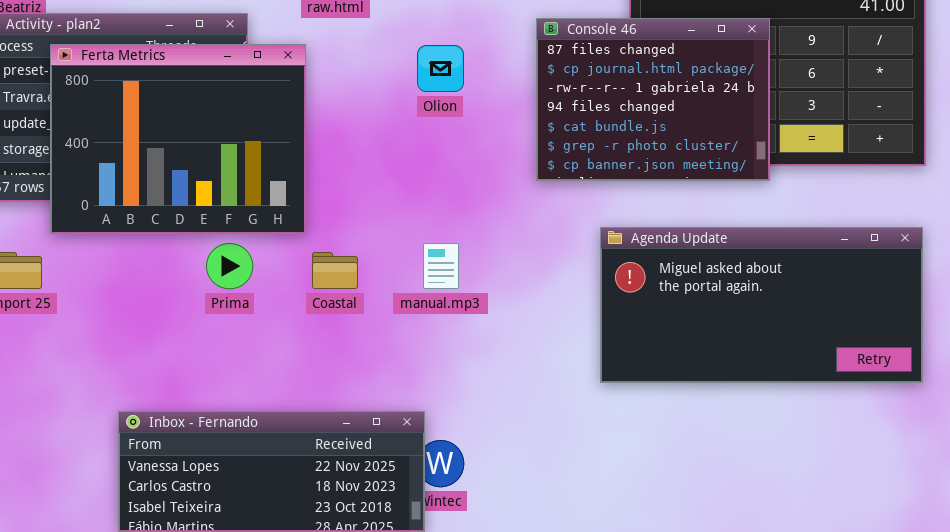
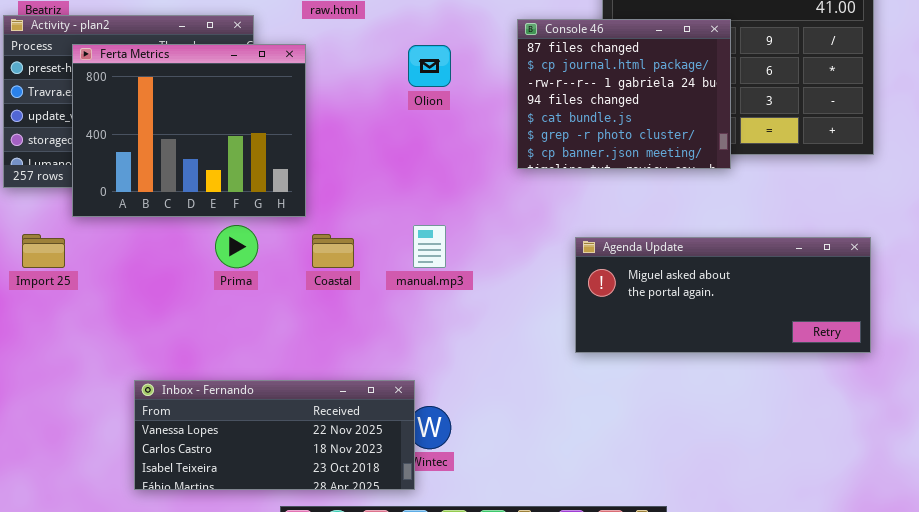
Agenda Update: [600,227,923,383] -> [575,237,871,353], resized

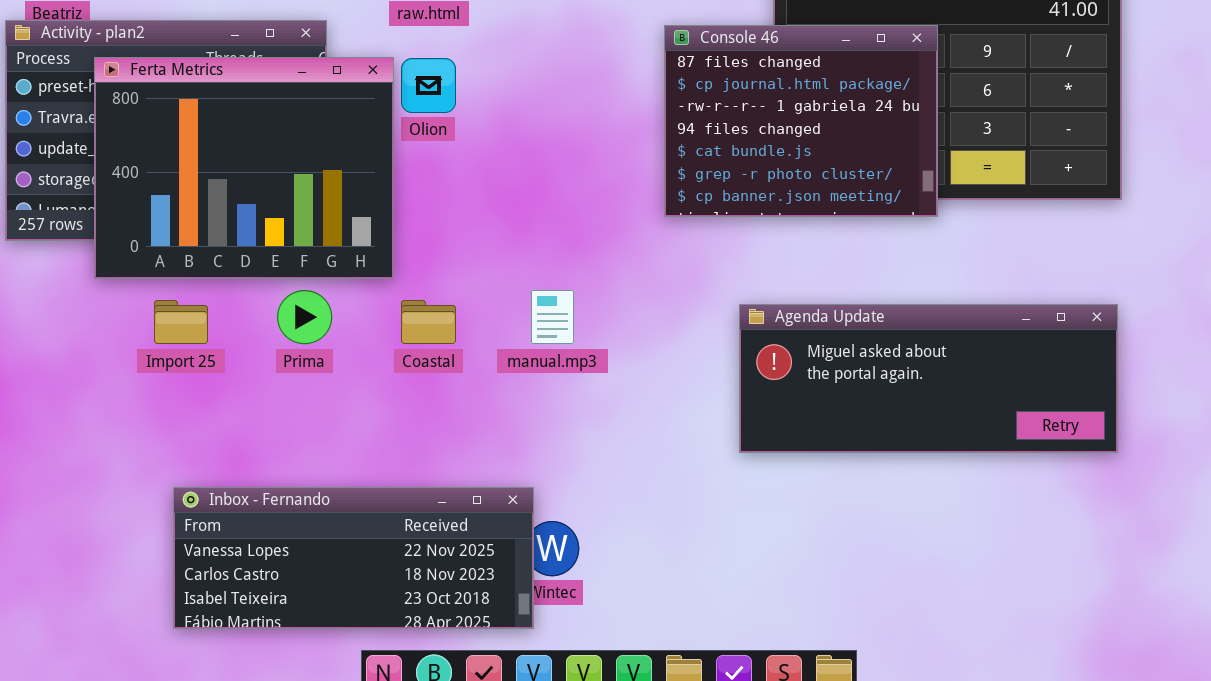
Olion: [408,45,451,87] -> [401,58,456,113], moved
Import 25: [22,234,65,268] -> [154,300,208,344], moved

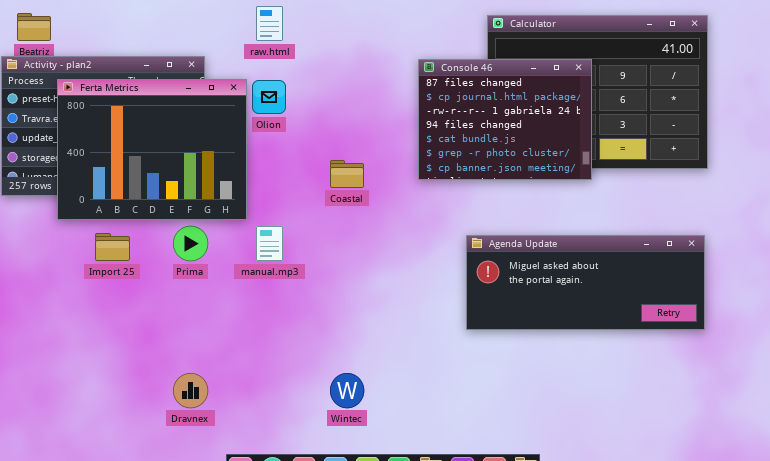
manual.mp3: [531,290,574,344] -> [256,226,283,261], moved
Coastal: [401,300,456,344] -> [330,160,364,188], moved
Inbox - Fernando: [173,487,534,629] -> none, closed

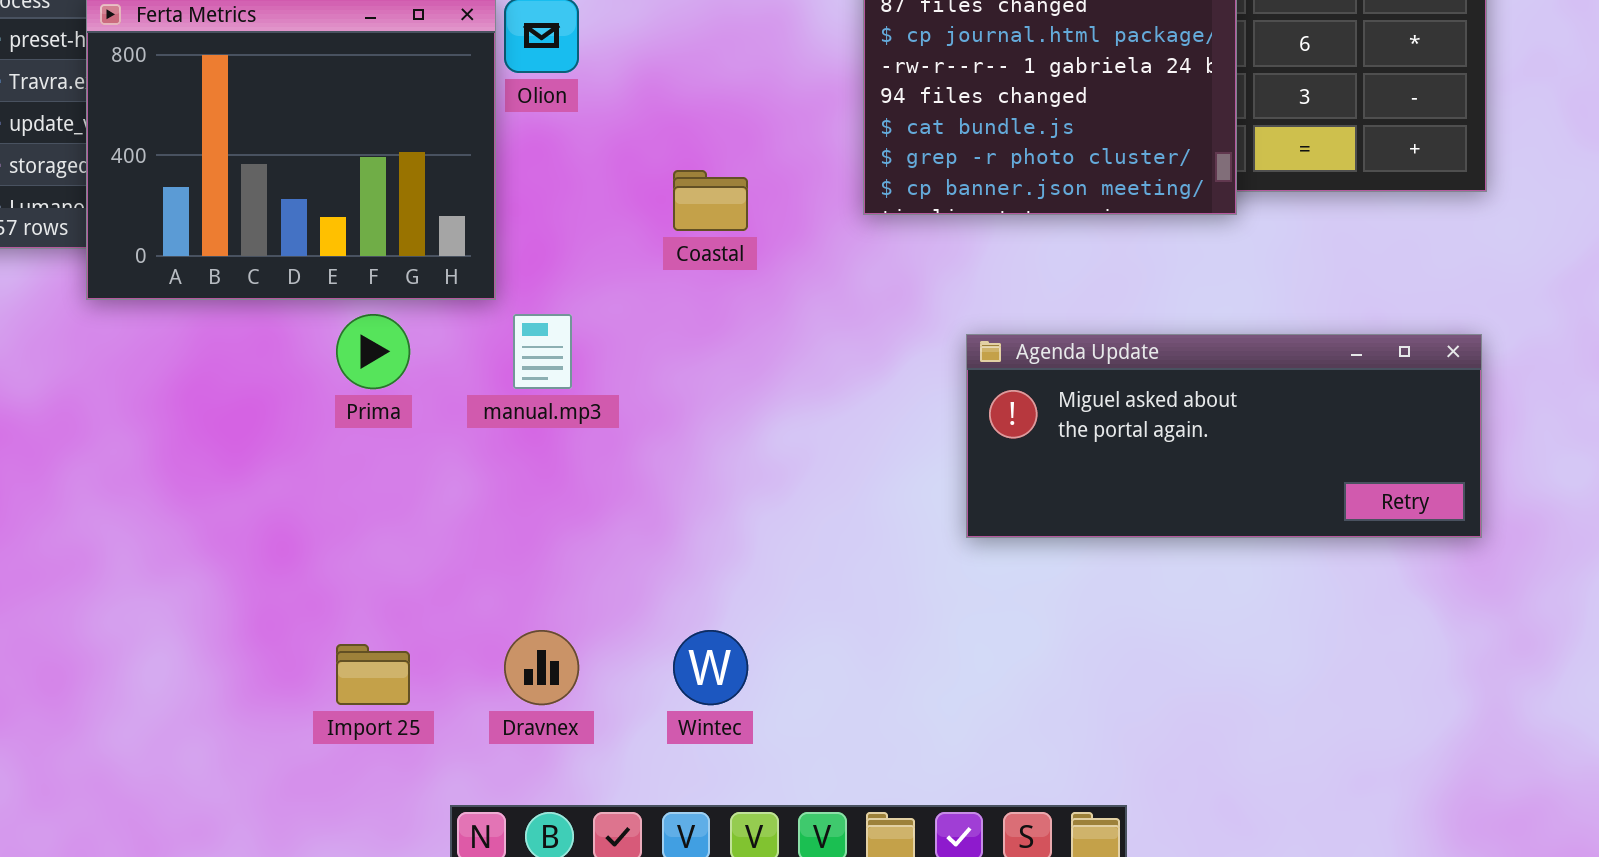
Import 25: [95,233,130,261] -> [336,644,410,705], moved
Dravnex: [173,373,208,408] -> [504,630,579,705], moved

